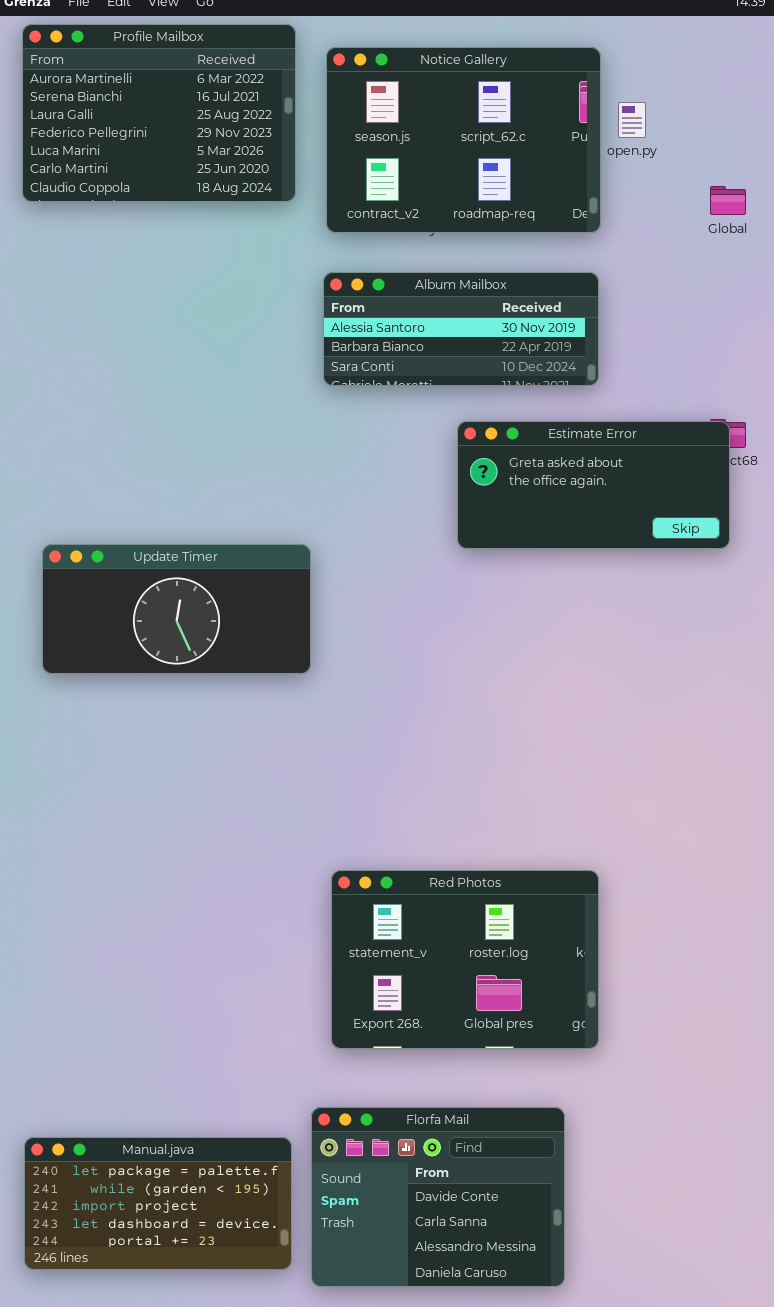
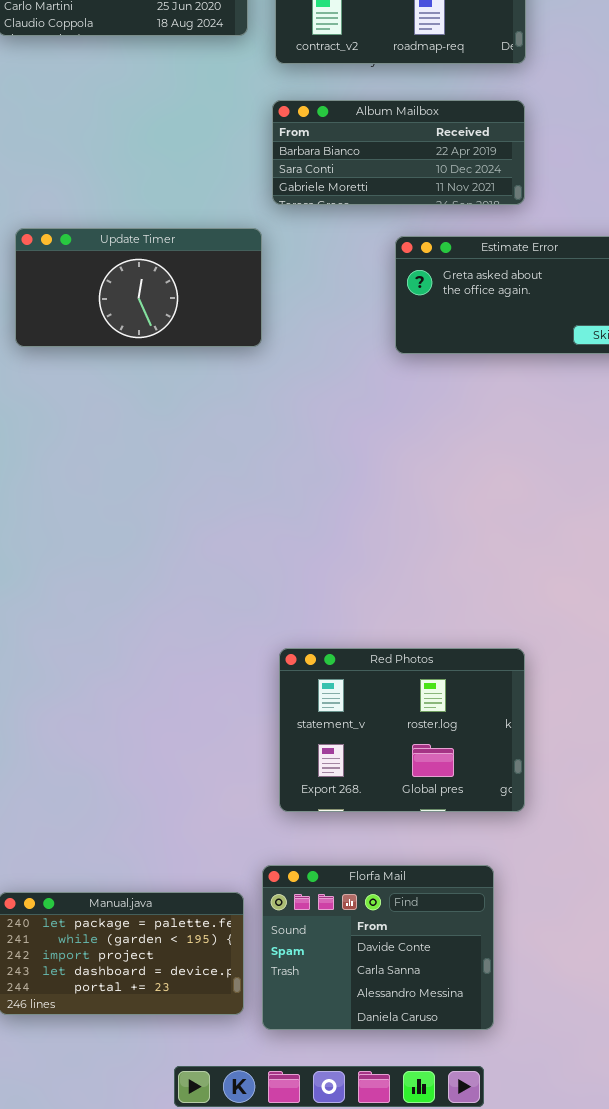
Album Mailbox: [323,272,599,386] -> [272,100,525,205], scrolled down 1 row
Update Timer: [42,544,311,674] -> [15,228,262,347], moved

